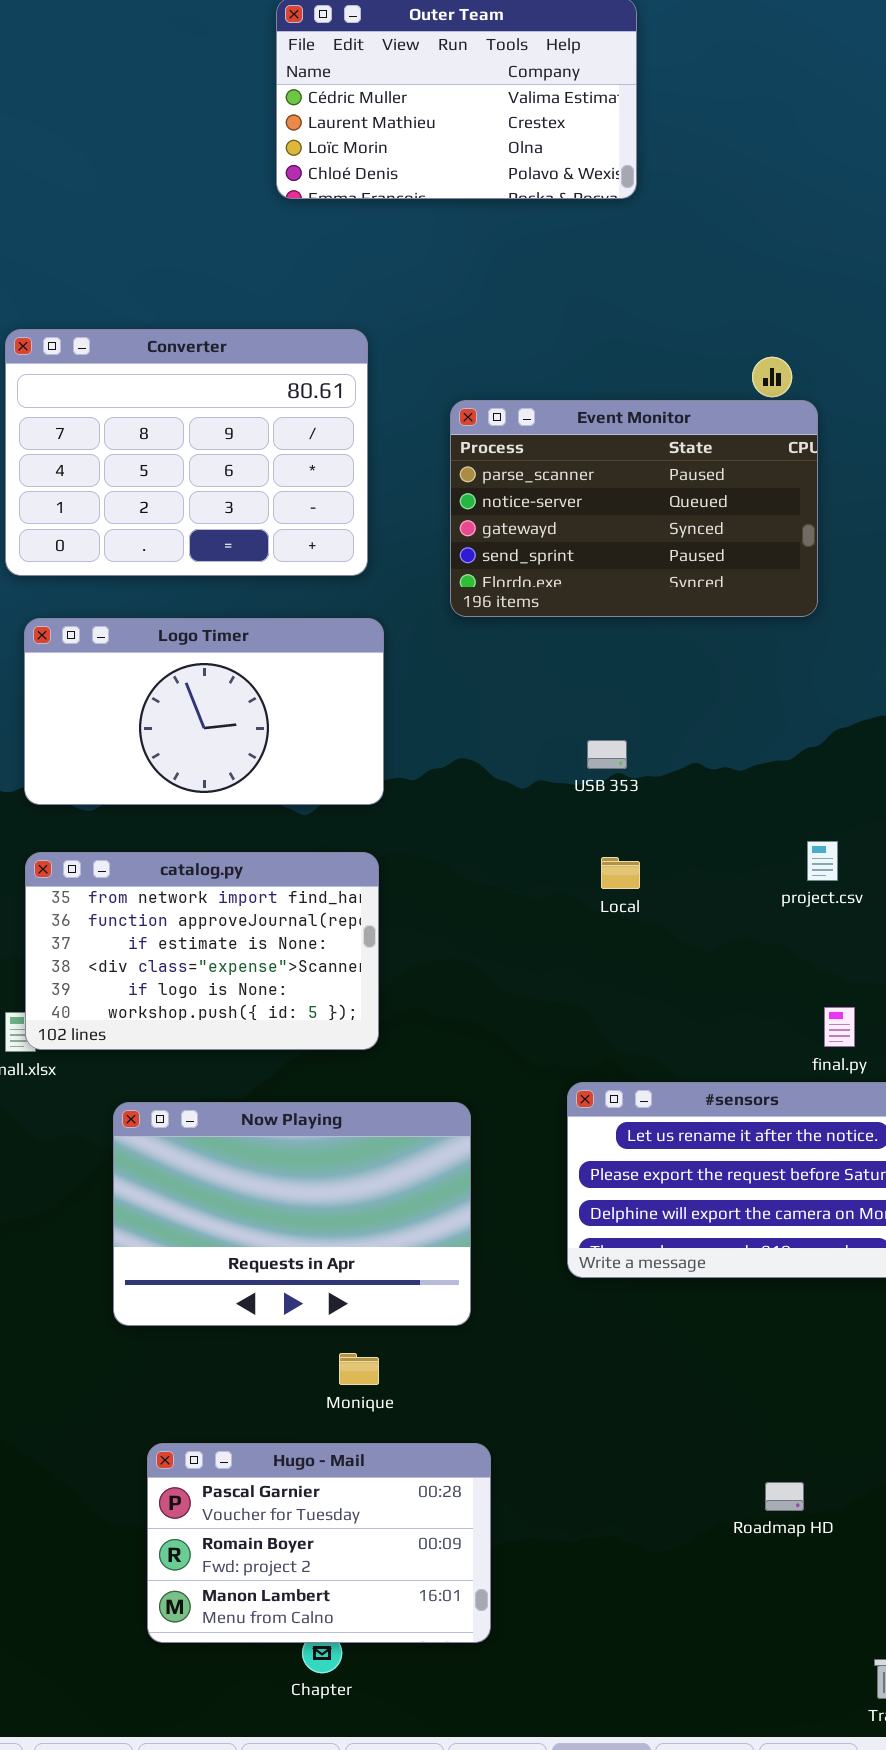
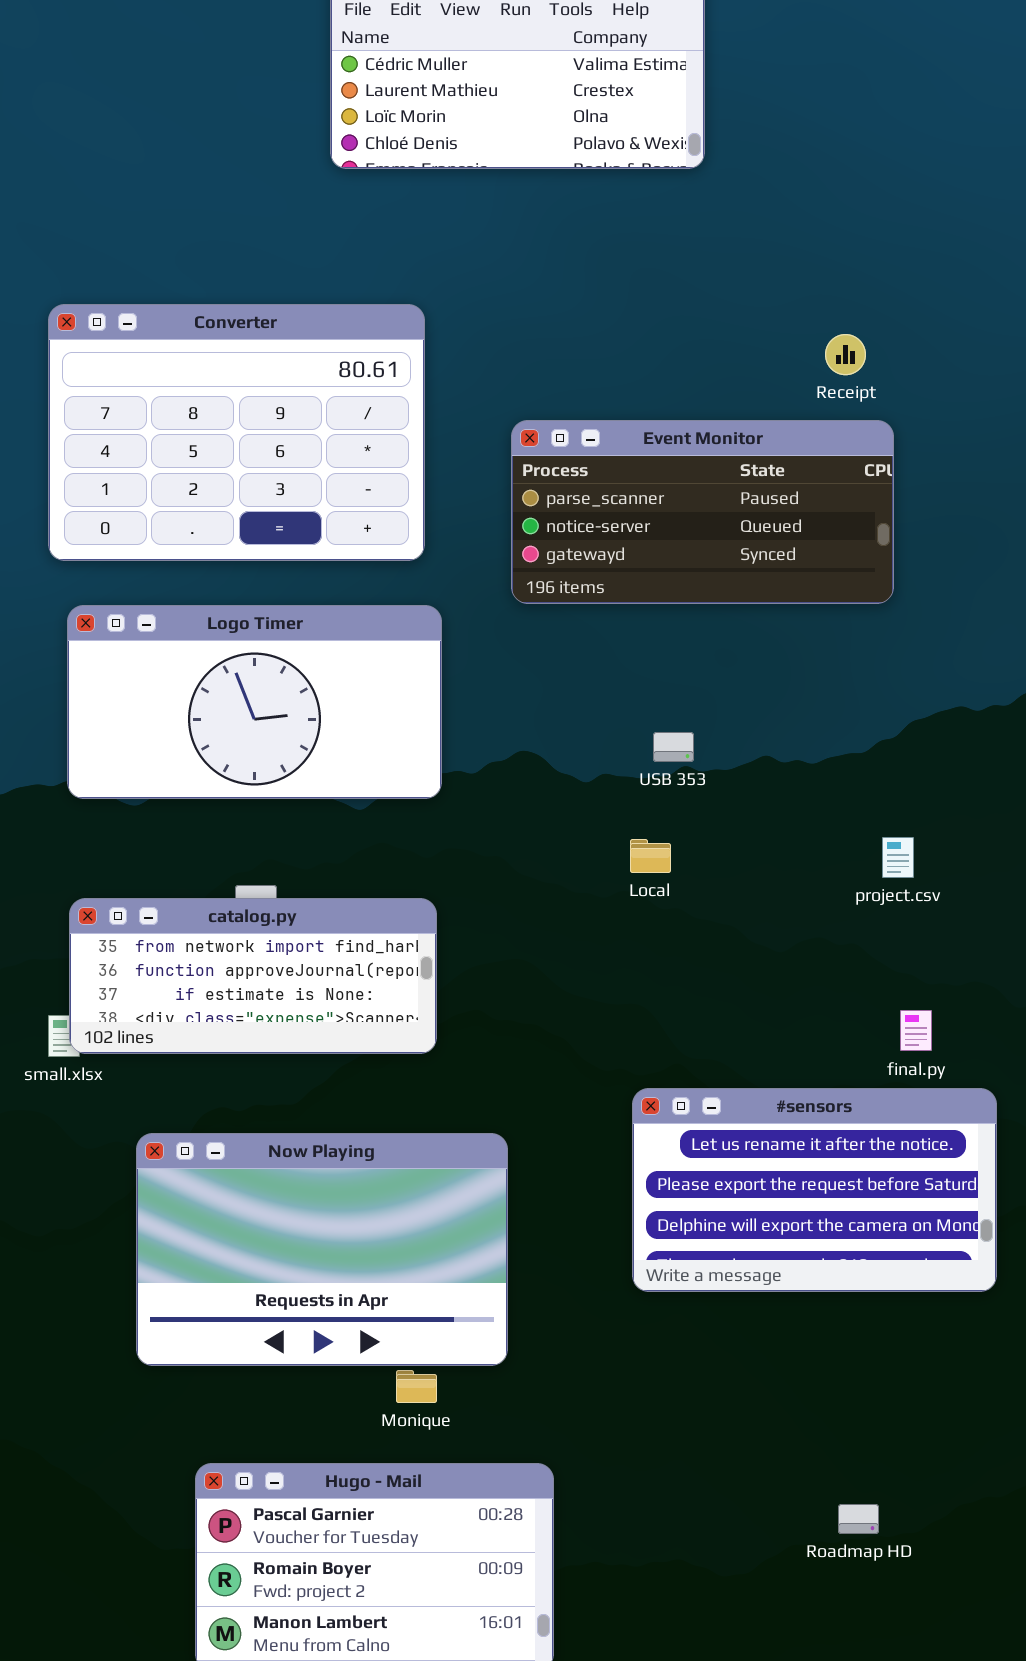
Event Monitor: [450,400,818,617] -> [511,420,894,604], resized
catalog.py: [25,852,379,1050] -> [69,898,437,1054], resized
Local: [601,857,640,889] -> [630,839,671,873], moved
Now Playing: [113,1102,471,1326] -> [136,1133,508,1366], moved

